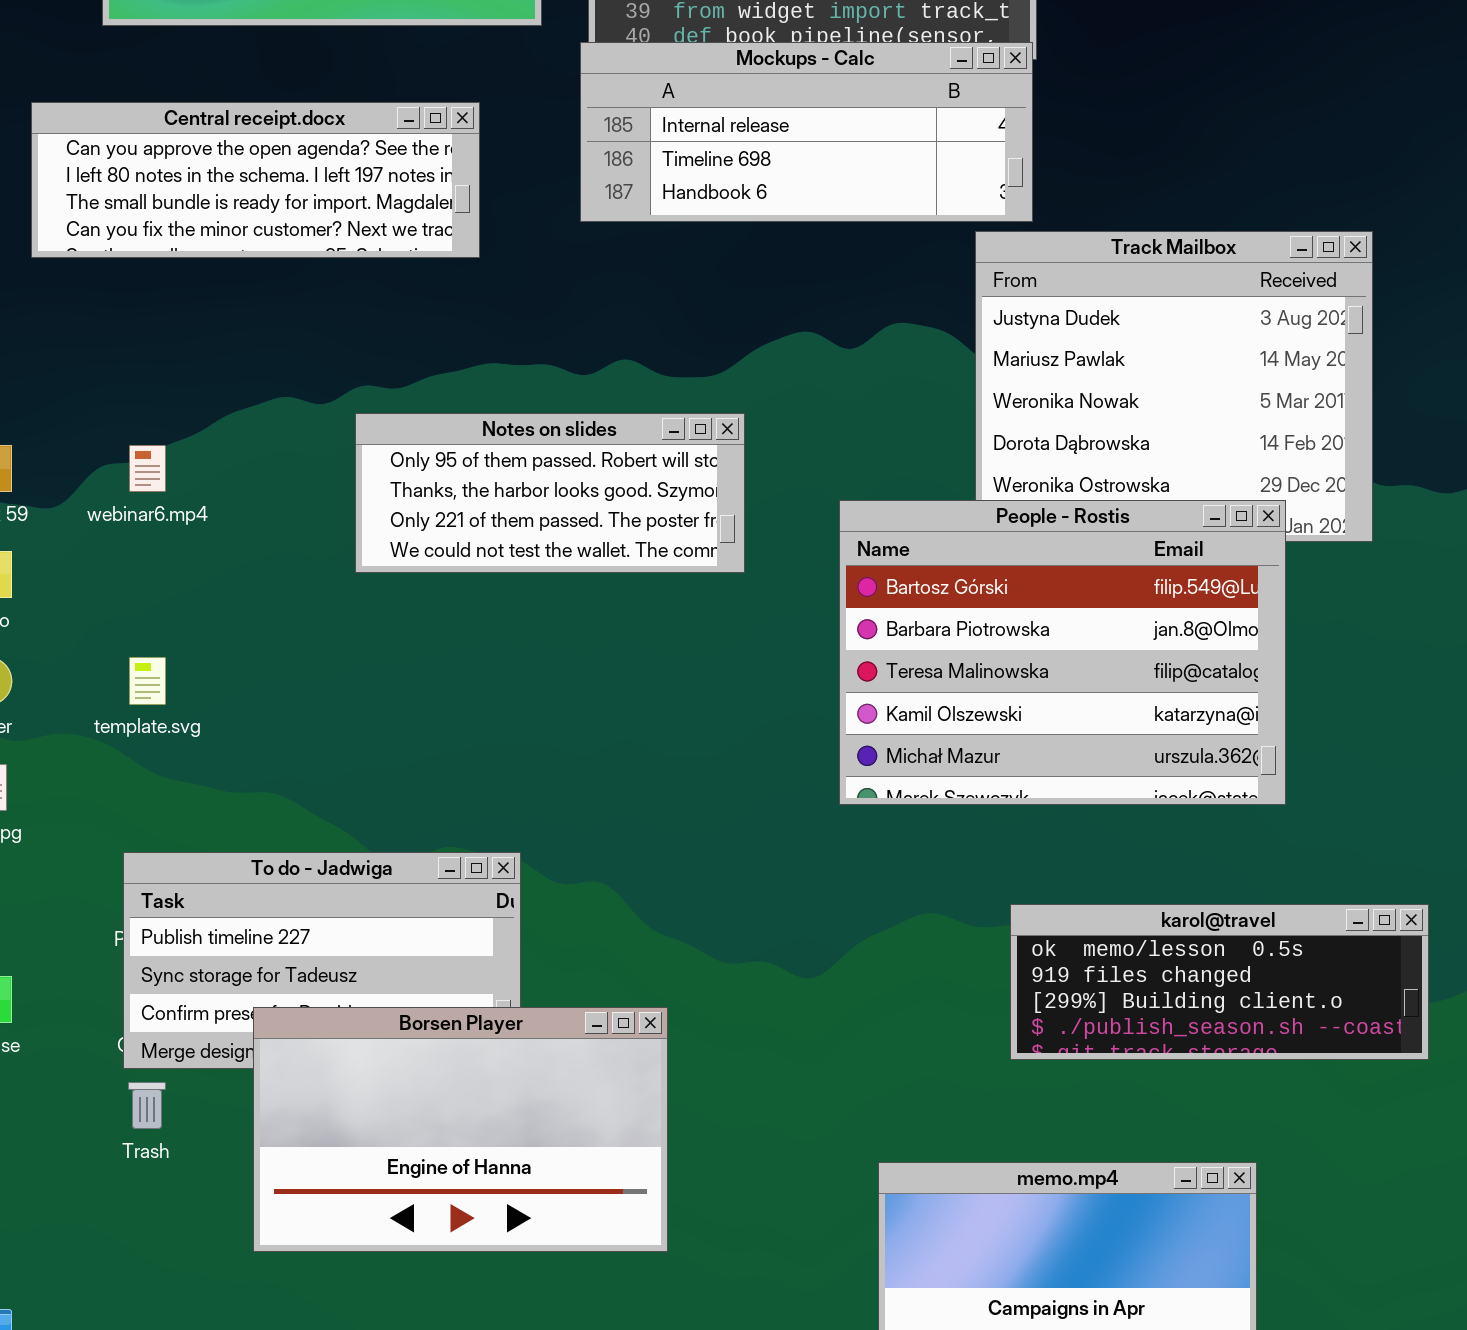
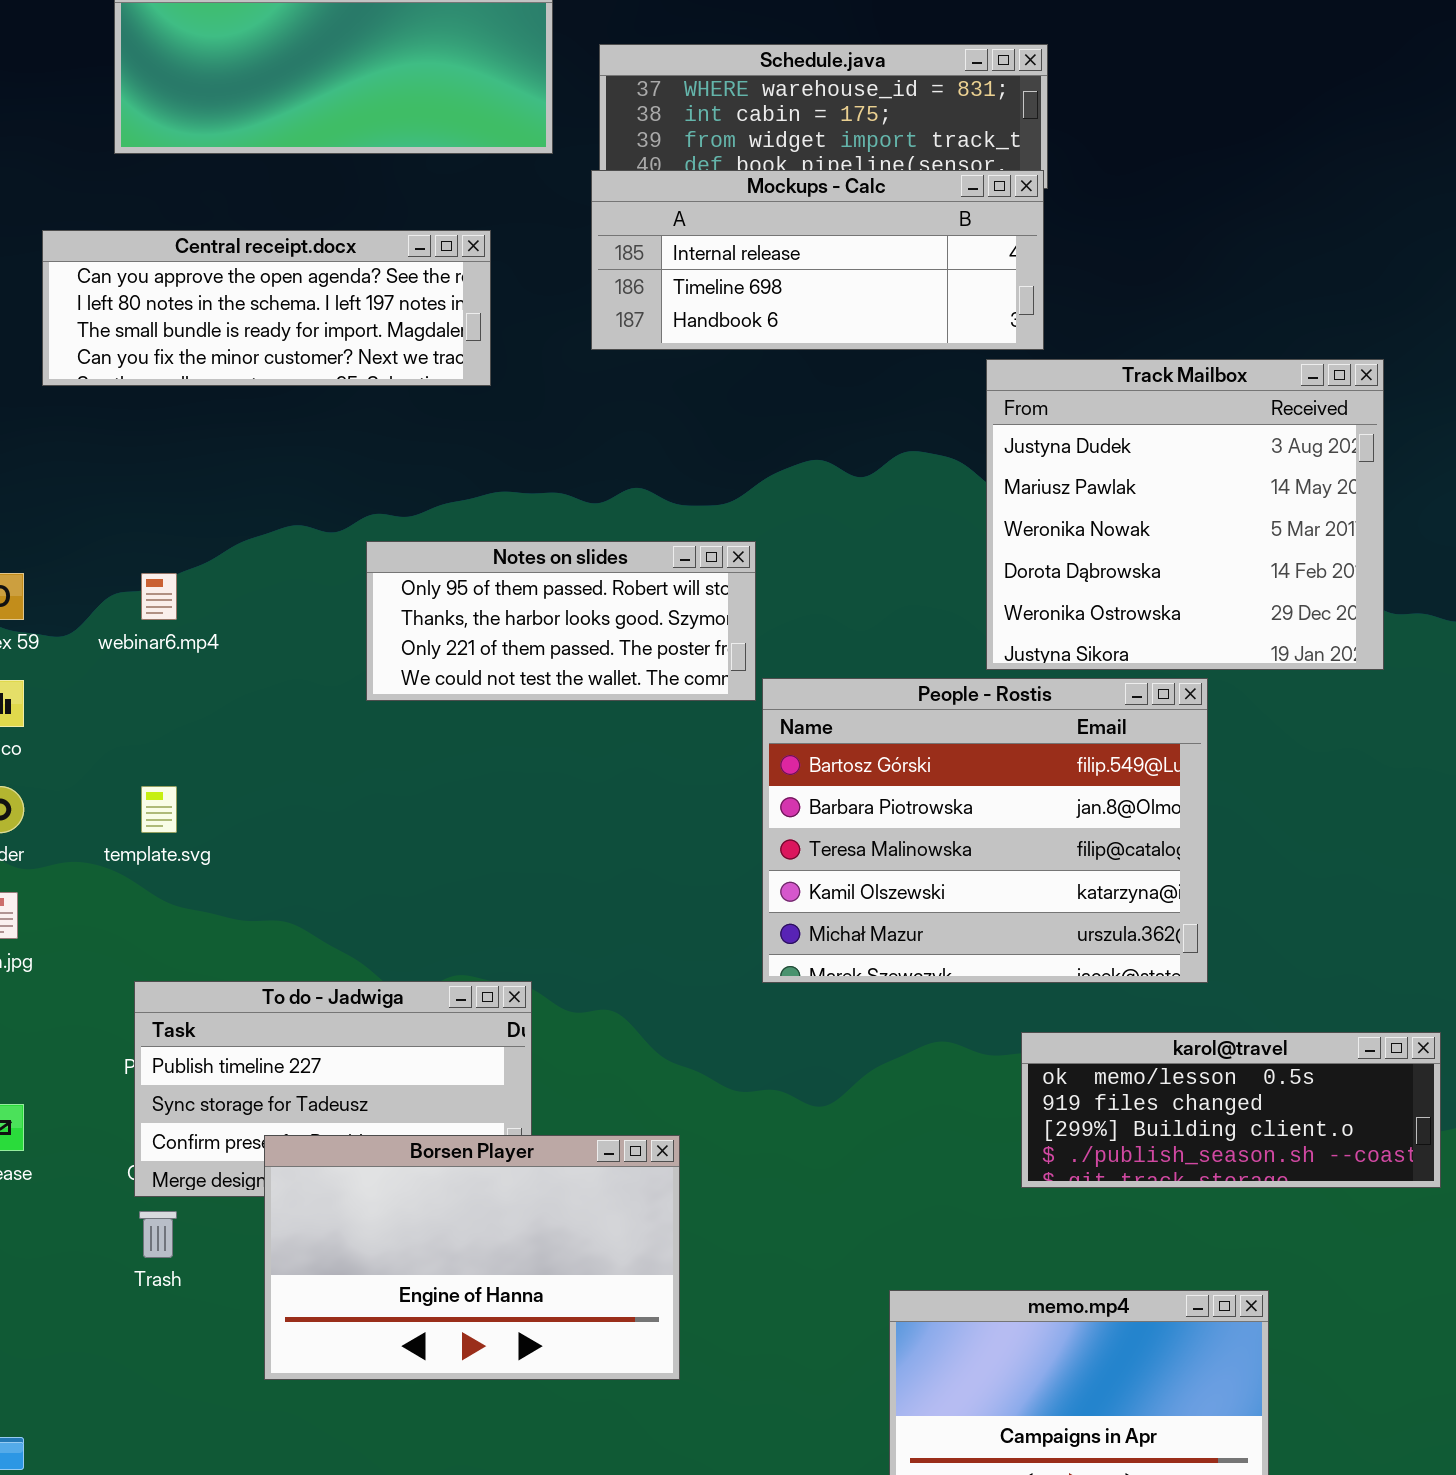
People - Rostis: [839,500,1286,805] -> [762,678,1208,983], moved

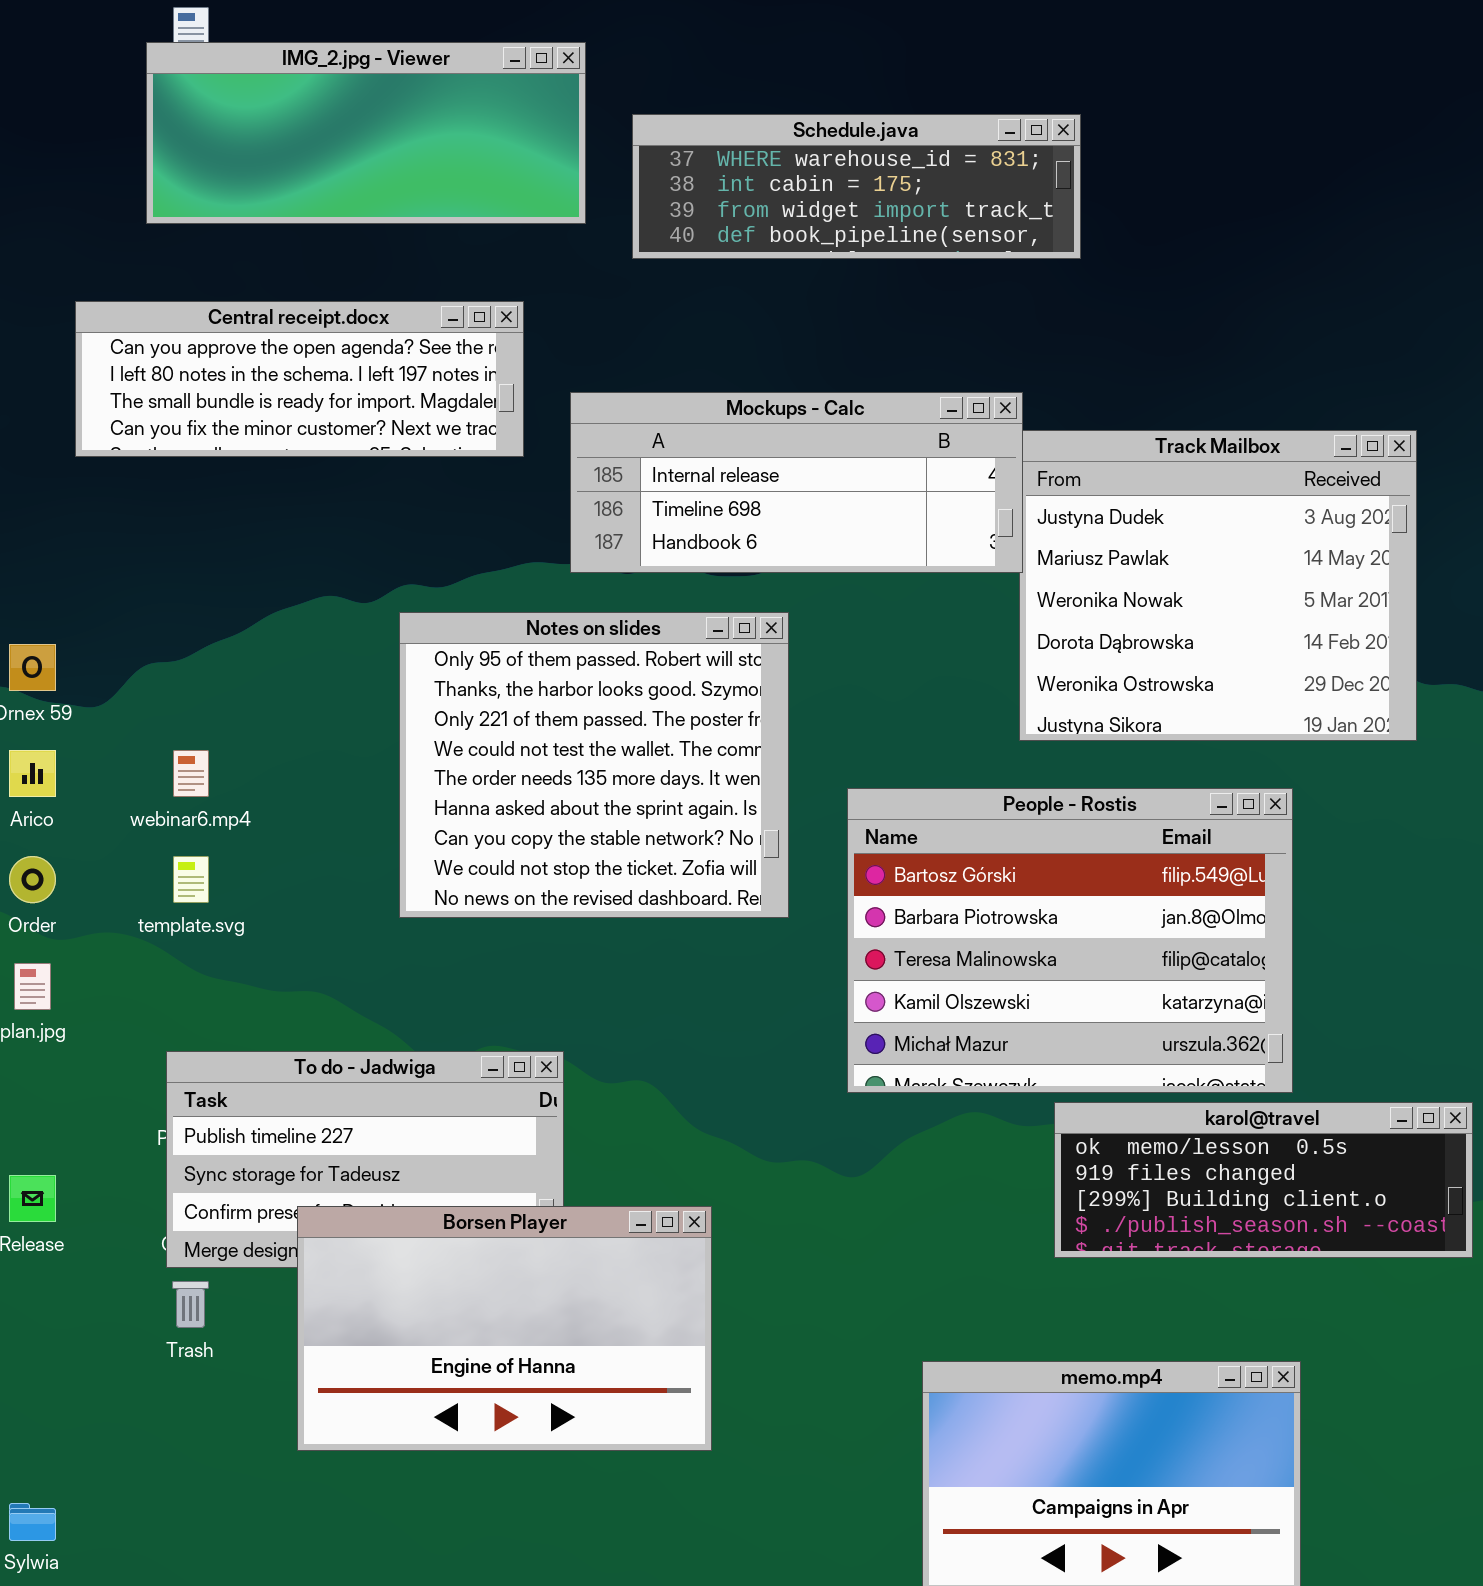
Mockups - Calc: [591,170,1044,350] -> [570,392,1023,573], moved
Notes on slides: [366,541,756,701] -> [399,612,789,918], resized
webinar6.mp4: [141,573,177,620] -> [173,750,209,797], moved
People - Rostis: [762,678,1208,983] -> [847,788,1293,1093], moved

